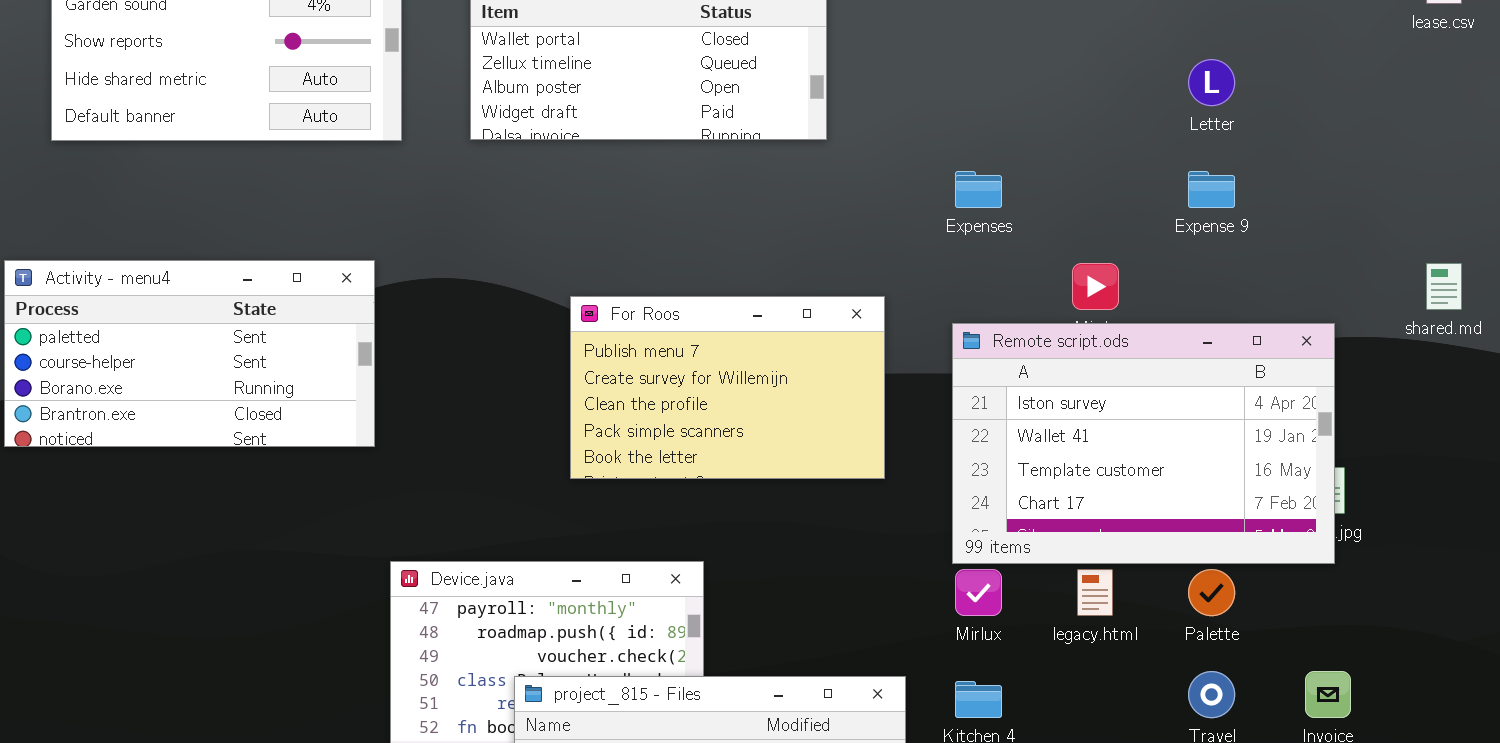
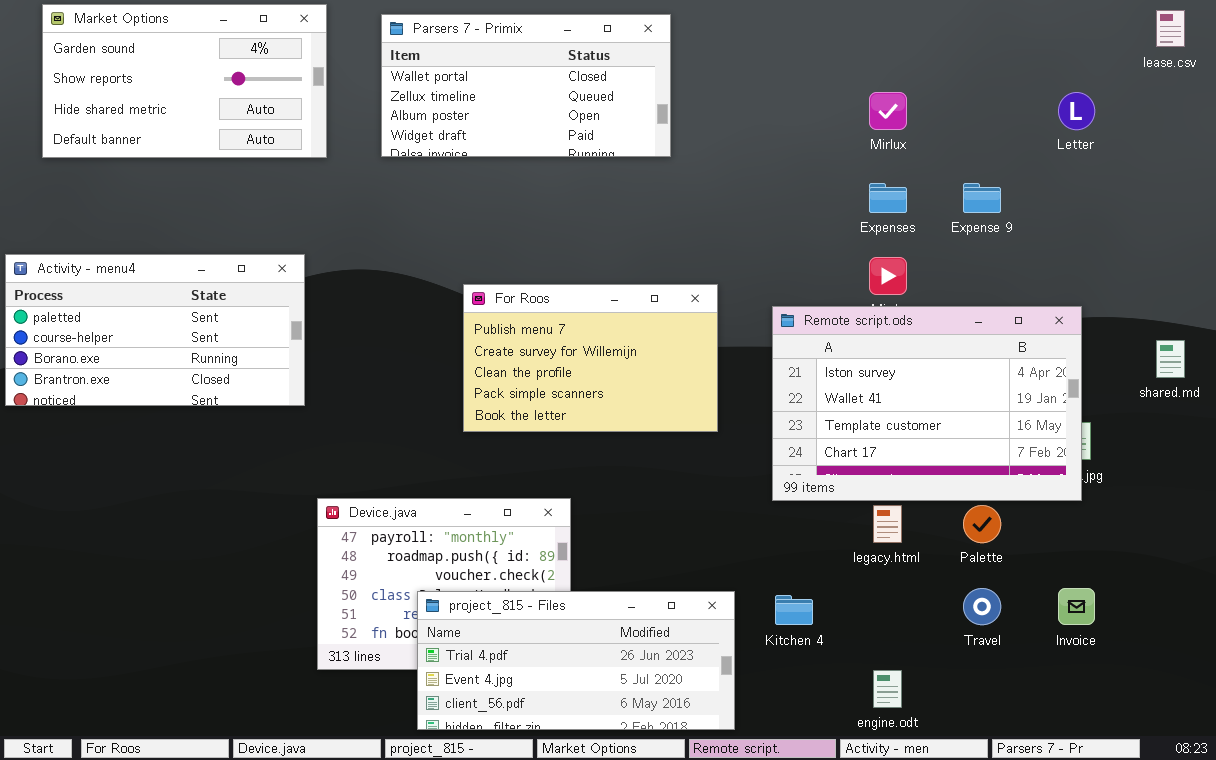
Letter: [1188,59,1235,106] -> [1058,92,1095,130], moved
Expenses: [955,171,1002,208] -> [869,183,907,213], moved
shared.md: [1426,263,1462,310] -> [1156,340,1185,378], moved
Mirlux: [955,569,1002,616] -> [869,92,907,130], moved

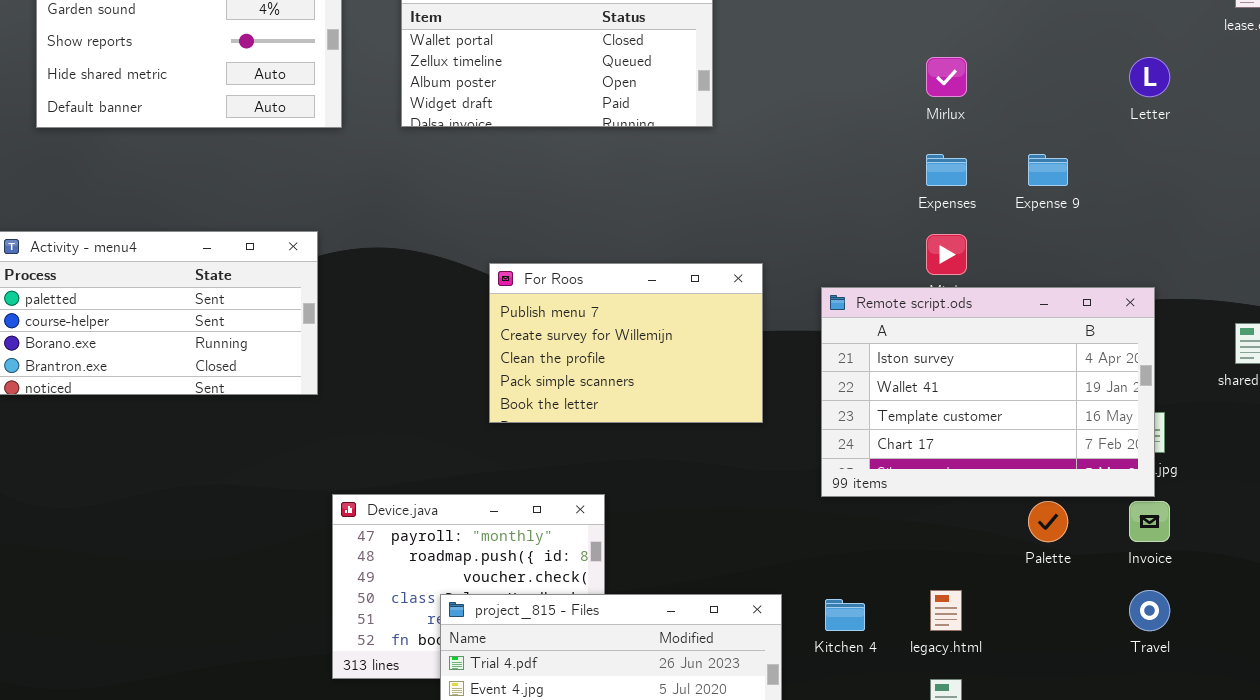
legacy.html: [873,505,902,543] -> [930,590,962,631], moved
Travel: [963,588,1001,625] -> [1129,590,1170,631], moved
Invoice: [1058,588,1095,625] -> [1129,501,1170,542], moved

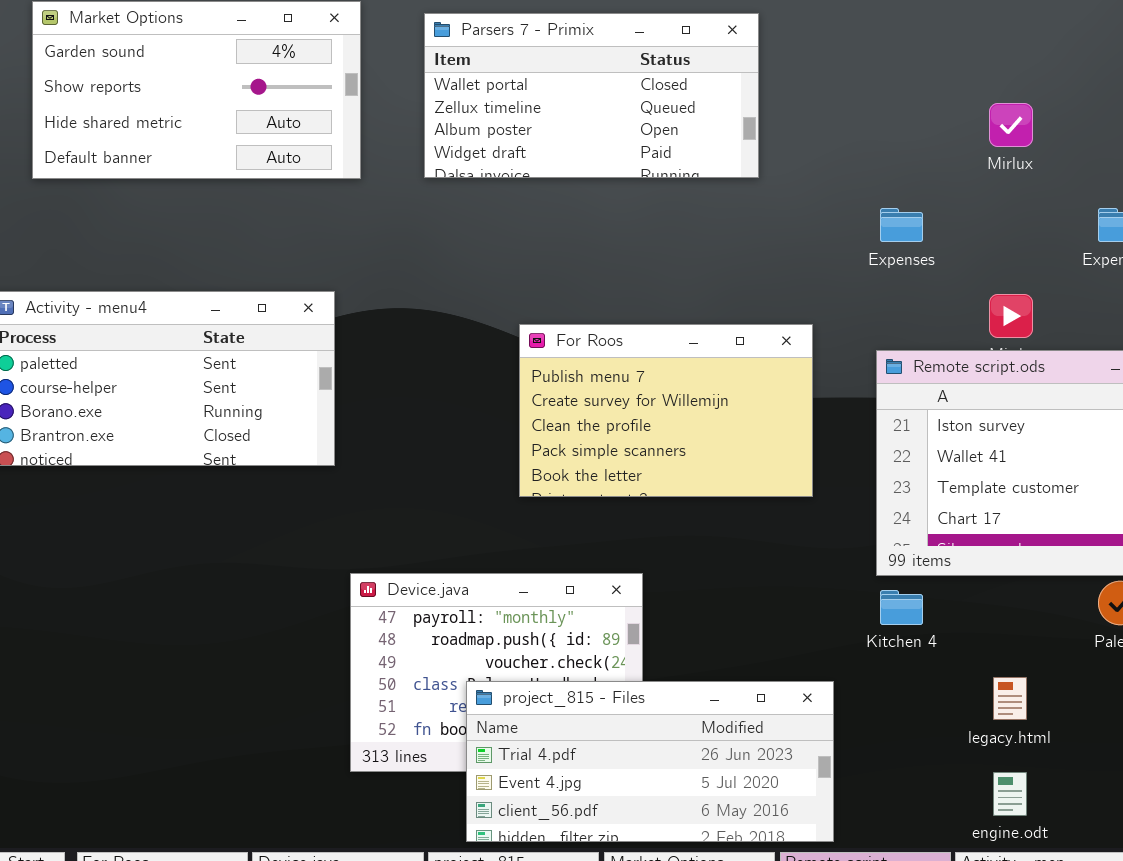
Expenses: [926,154,967,186] -> [880,208,923,242], moved
Kitchen 4: [825,599,865,631] -> [880,590,923,625], moved

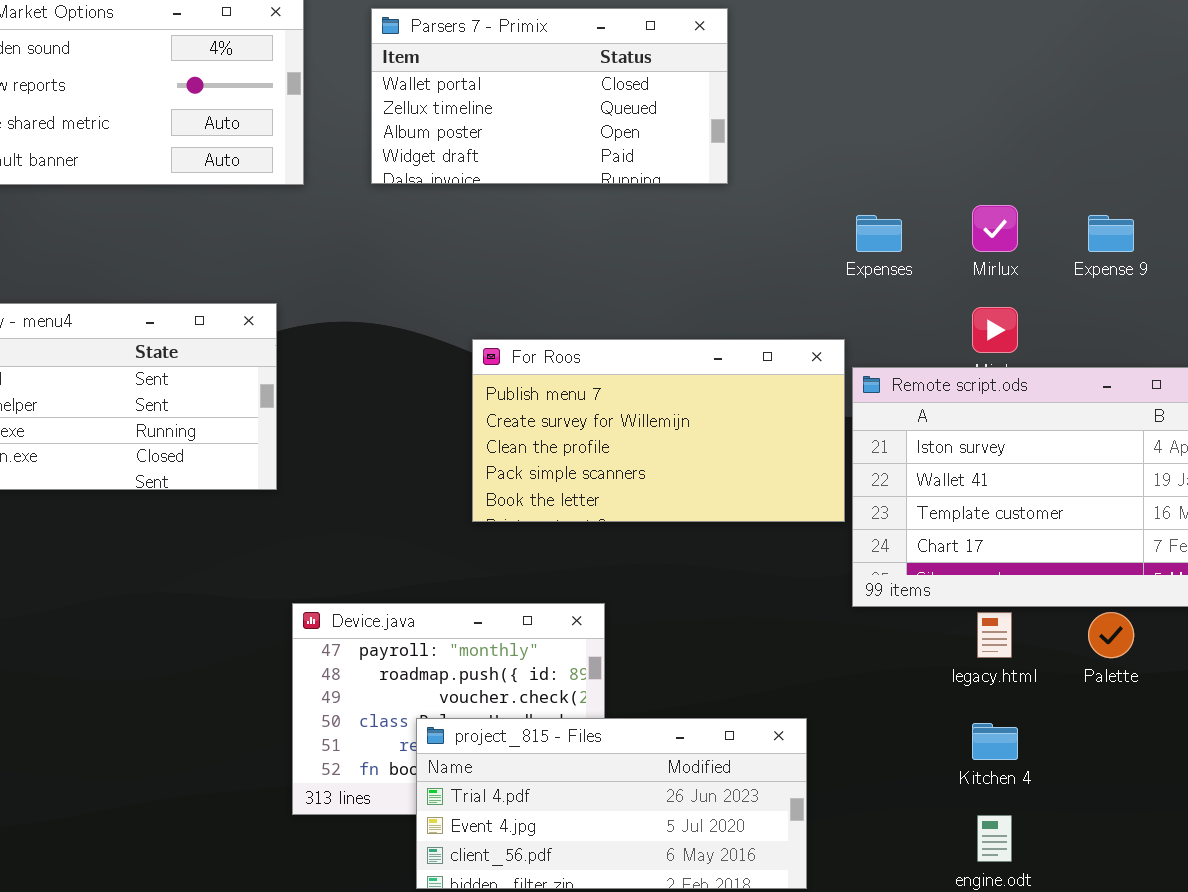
Mirlux: [989,103,1033,147] -> [972,205,1018,252], moved
For Roos: [519,324,813,497] -> [472,339,845,522], resized
Kitchen 4: [880,590,923,625] -> [972,723,1018,760], moved
legacy.html: [993,677,1027,720] -> [977,612,1012,658], moved

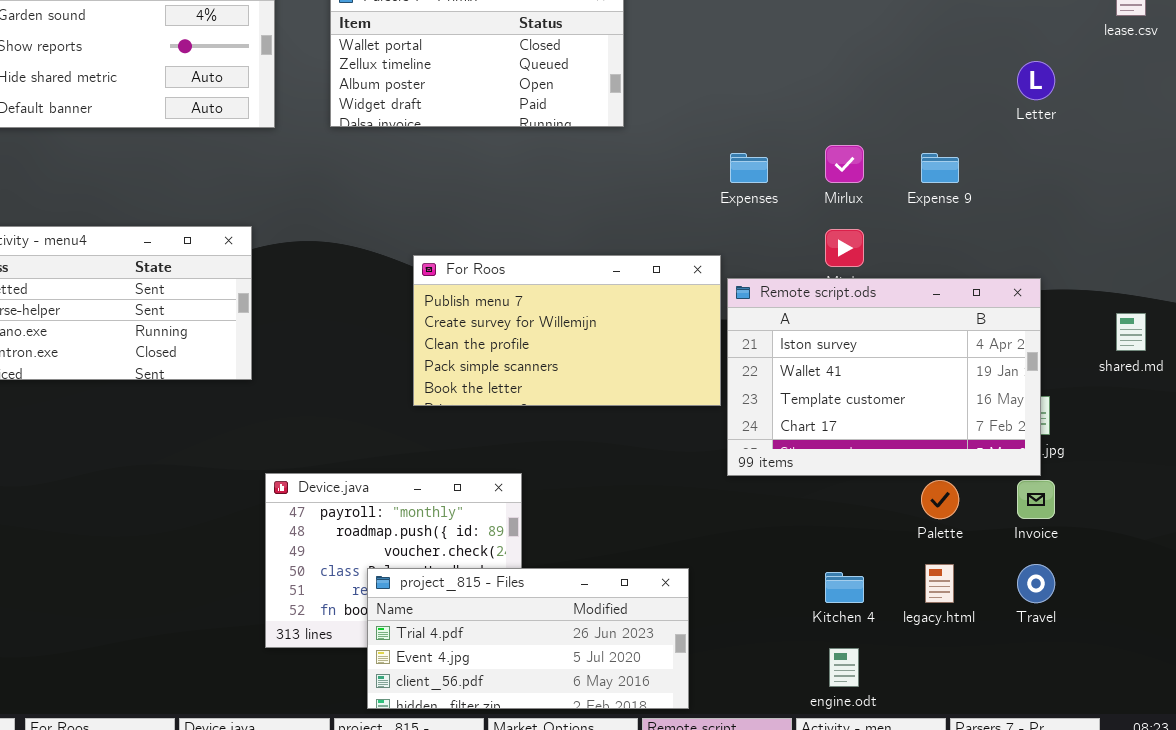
legacy.html: [977,612,1012,658] -> [925,564,954,603], moved

